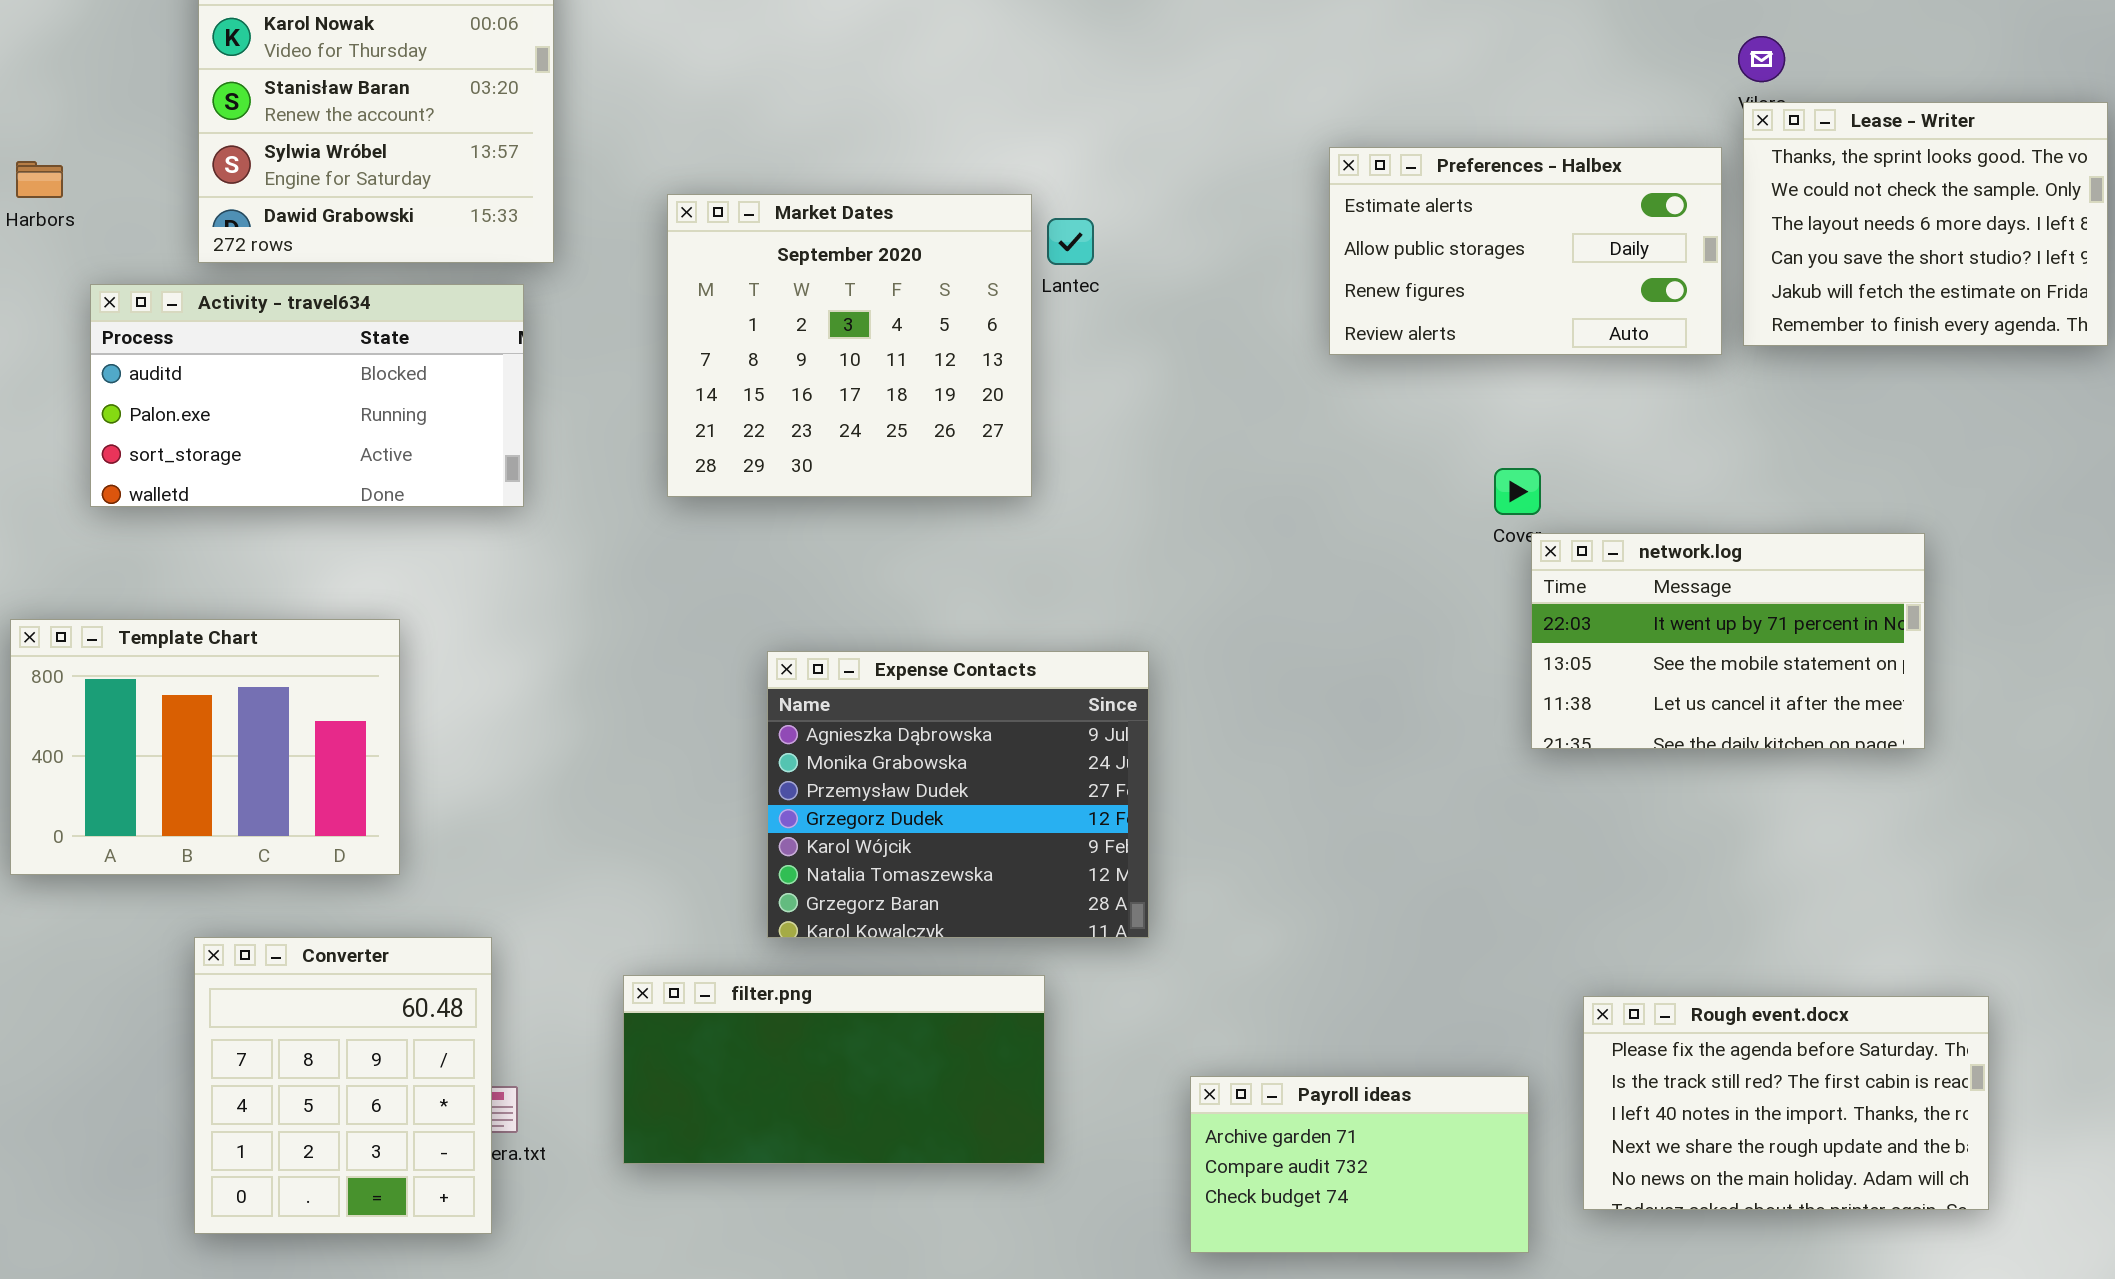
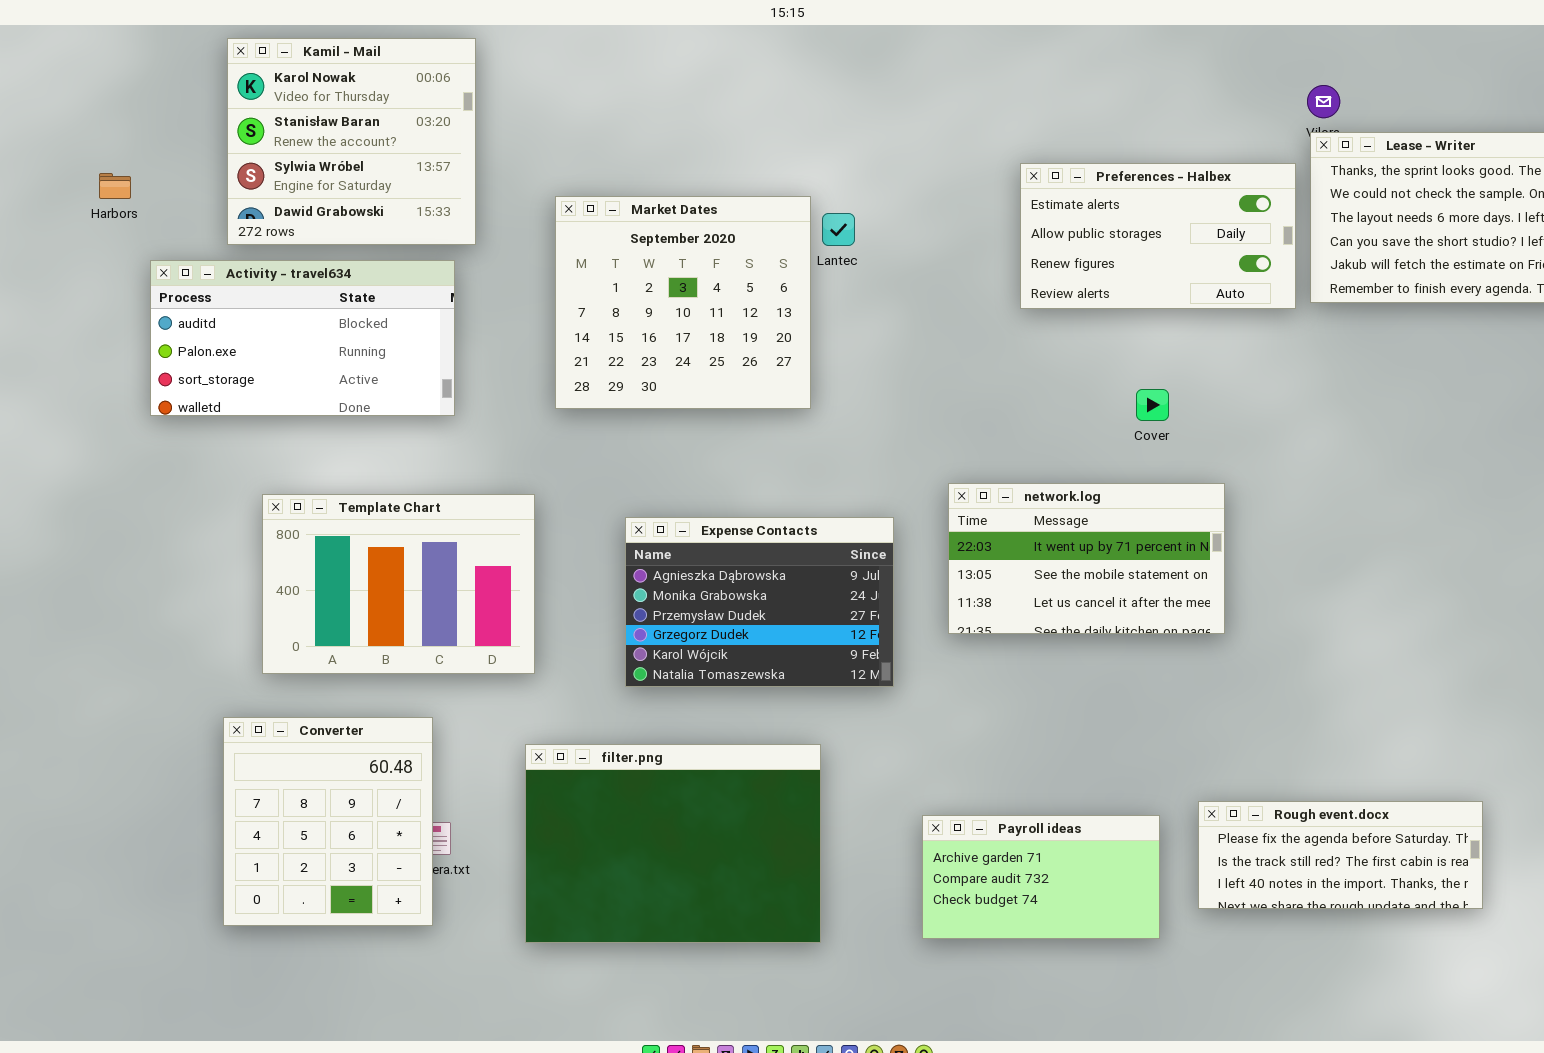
network.log: [1531,533,1925,749] -> [948,483,1225,634], moved
Template Chart: [10,619,400,875] -> [262,494,535,674], moved
Expense Contacts: [767,651,1149,938] -> [625,517,894,687], resized
filter.png: [623,975,1045,1164] -> [525,744,821,943], resized
Rough event.docx: [1583,996,1989,1210] -> [1198,801,1483,909], resized

